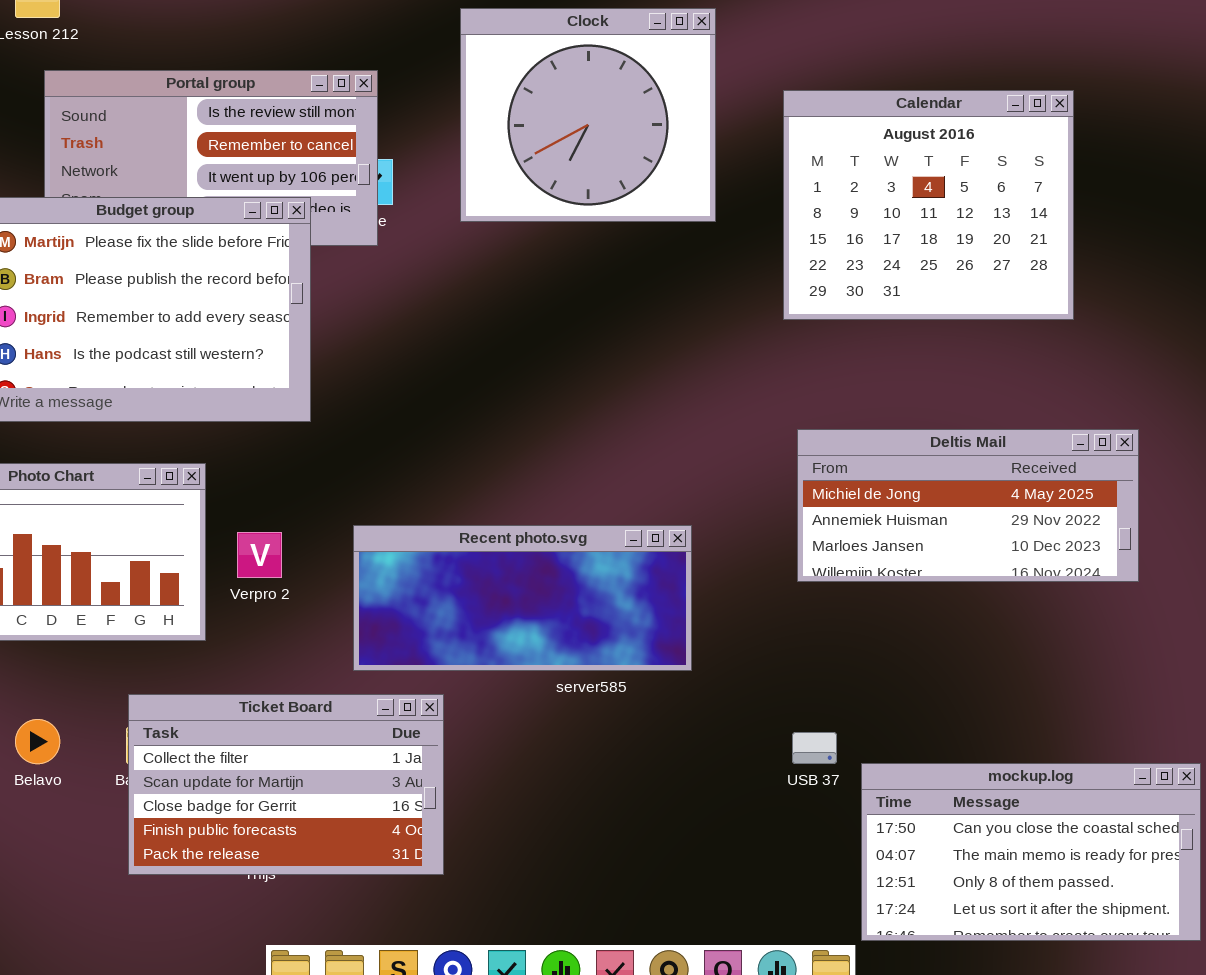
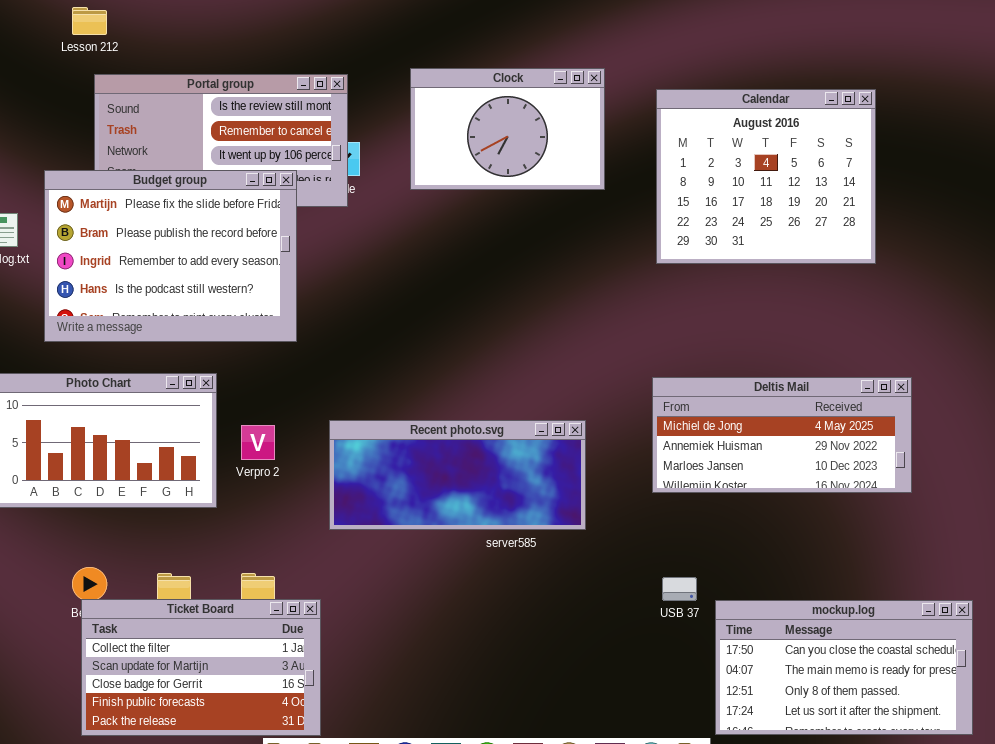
Clock: [460,8,716,222] -> [410,68,605,190], resized
Deltis Mail: [797,429,1139,582] -> [652,377,912,493], moved
Ticket Board: [128,694,444,875] -> [81,599,321,736], moved

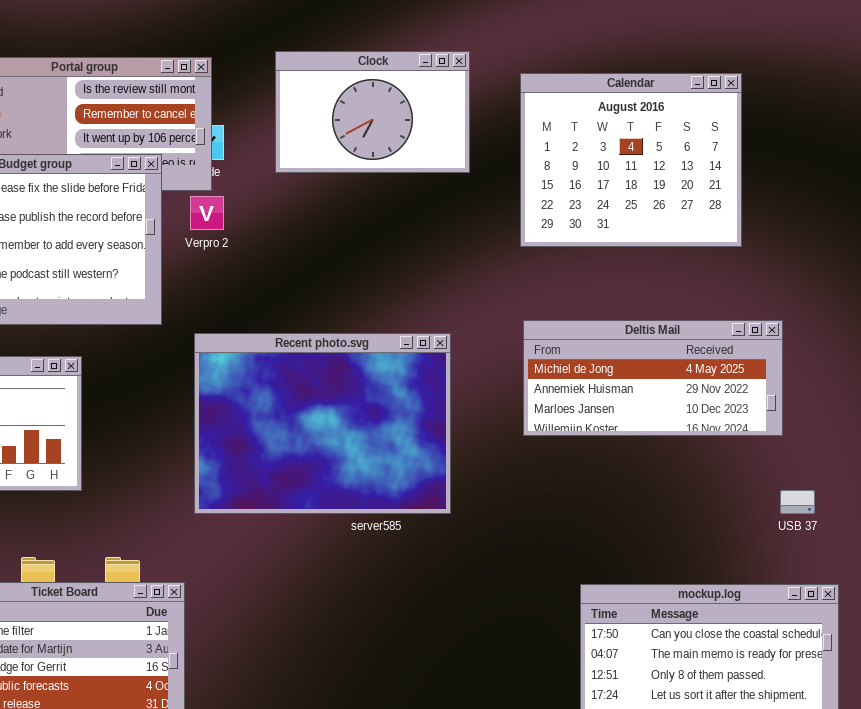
Deltis Mail: [652,377,912,493] -> [523,320,783,436], moved
Recent photo.svg: [329,420,586,530] -> [194,333,451,514], resized
Verpro 2: [241,425,275,460] -> [190,196,224,230], moved
USB 37: [662,577,697,601] -> [780,490,815,514], moved

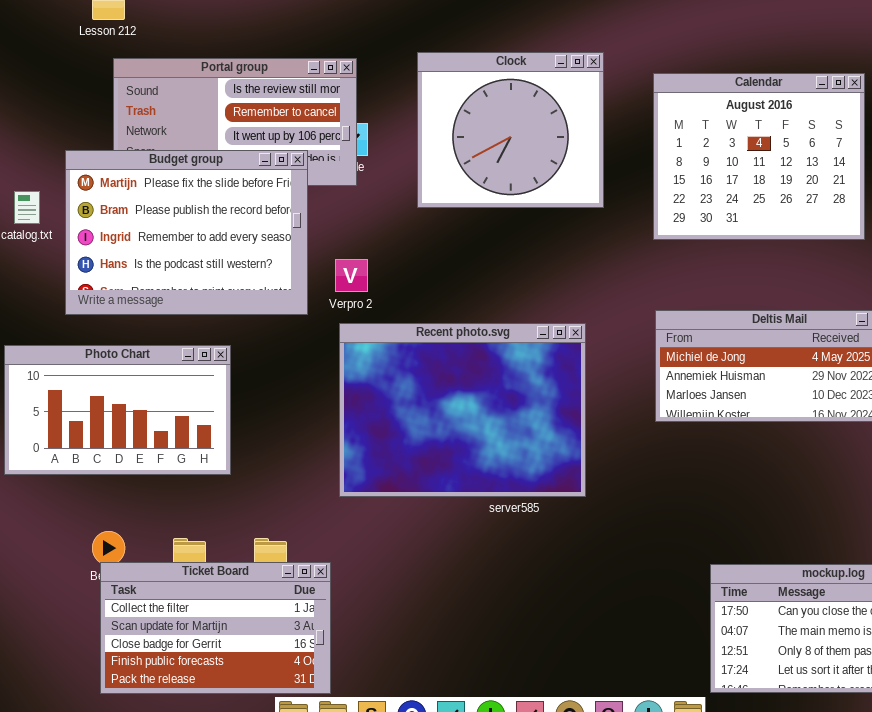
Clock: [275,51,470,173] -> [417,52,604,208], resized
Verpro 2: [190,196,224,230] -> [335,259,368,292], moved

